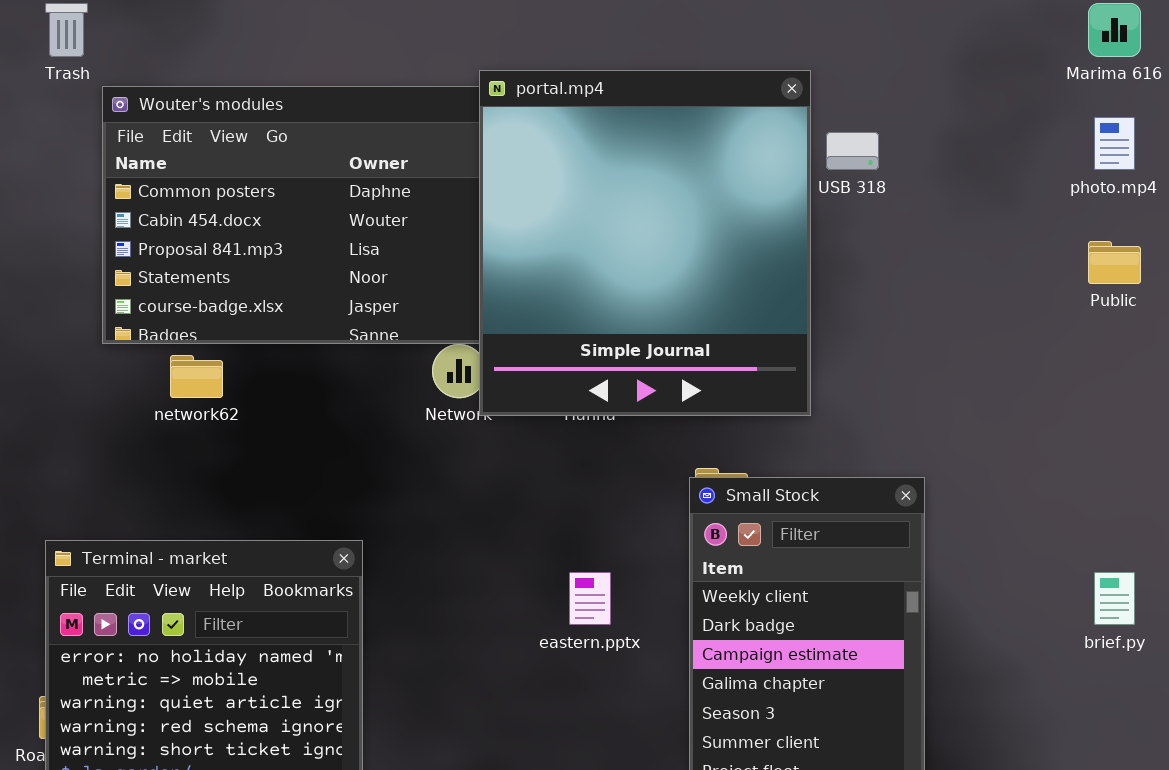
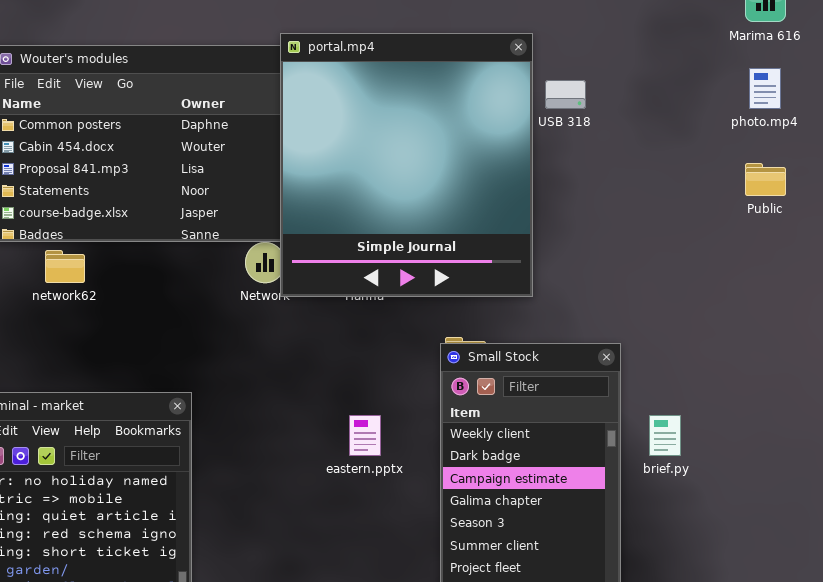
brief.py: [1094,572,1135,625] -> [649,415,681,456], moved

